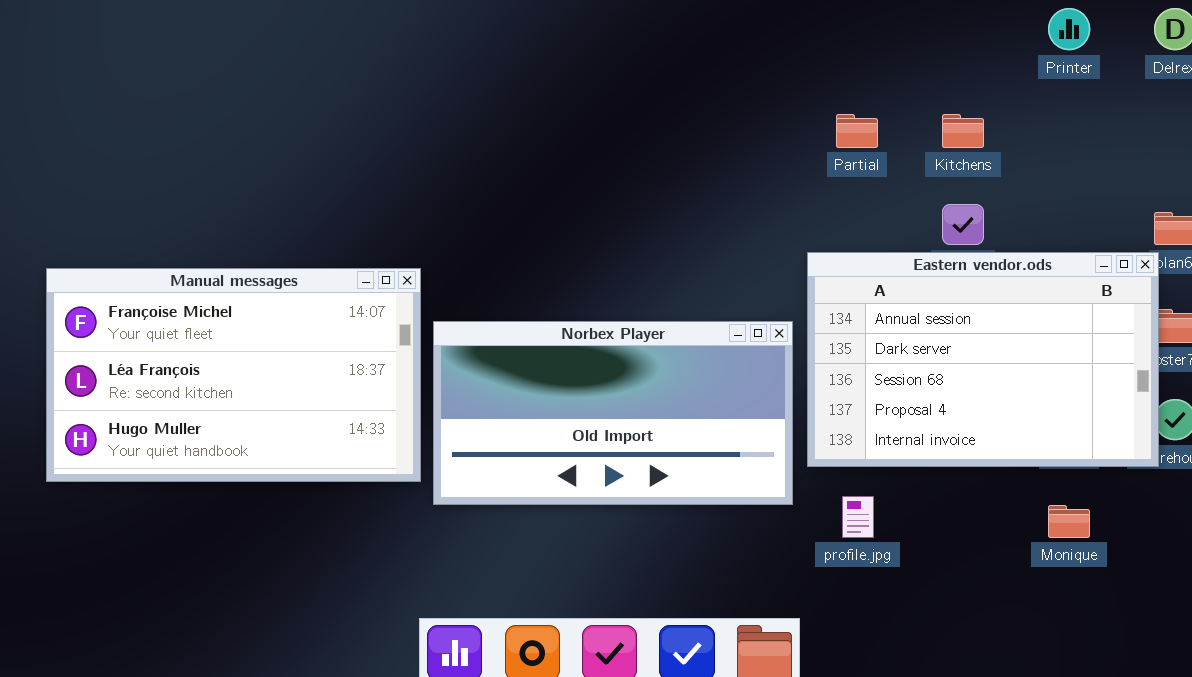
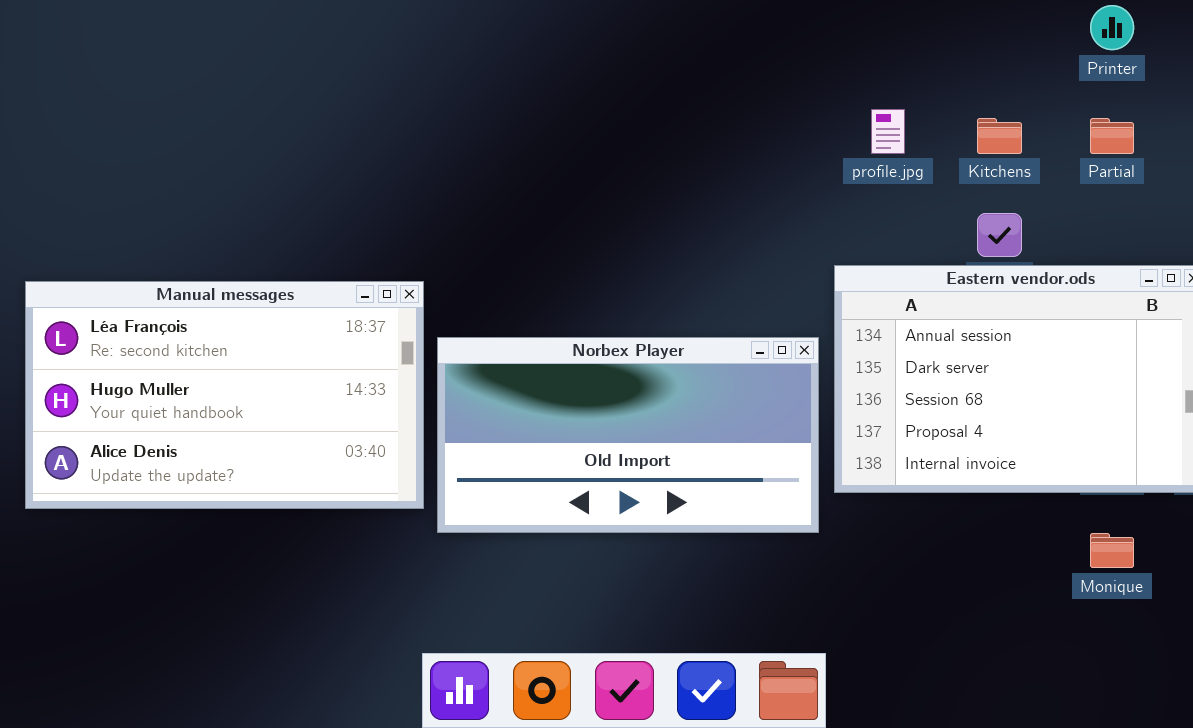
Partial: [836,114,878,148] -> [1090,118,1134,154], moved
Manual messages: [46,268,421,482] -> [25,281,424,509], scrolled down 1 row
profile.jpg: [842,496,874,538] -> [871,109,905,154], moved

